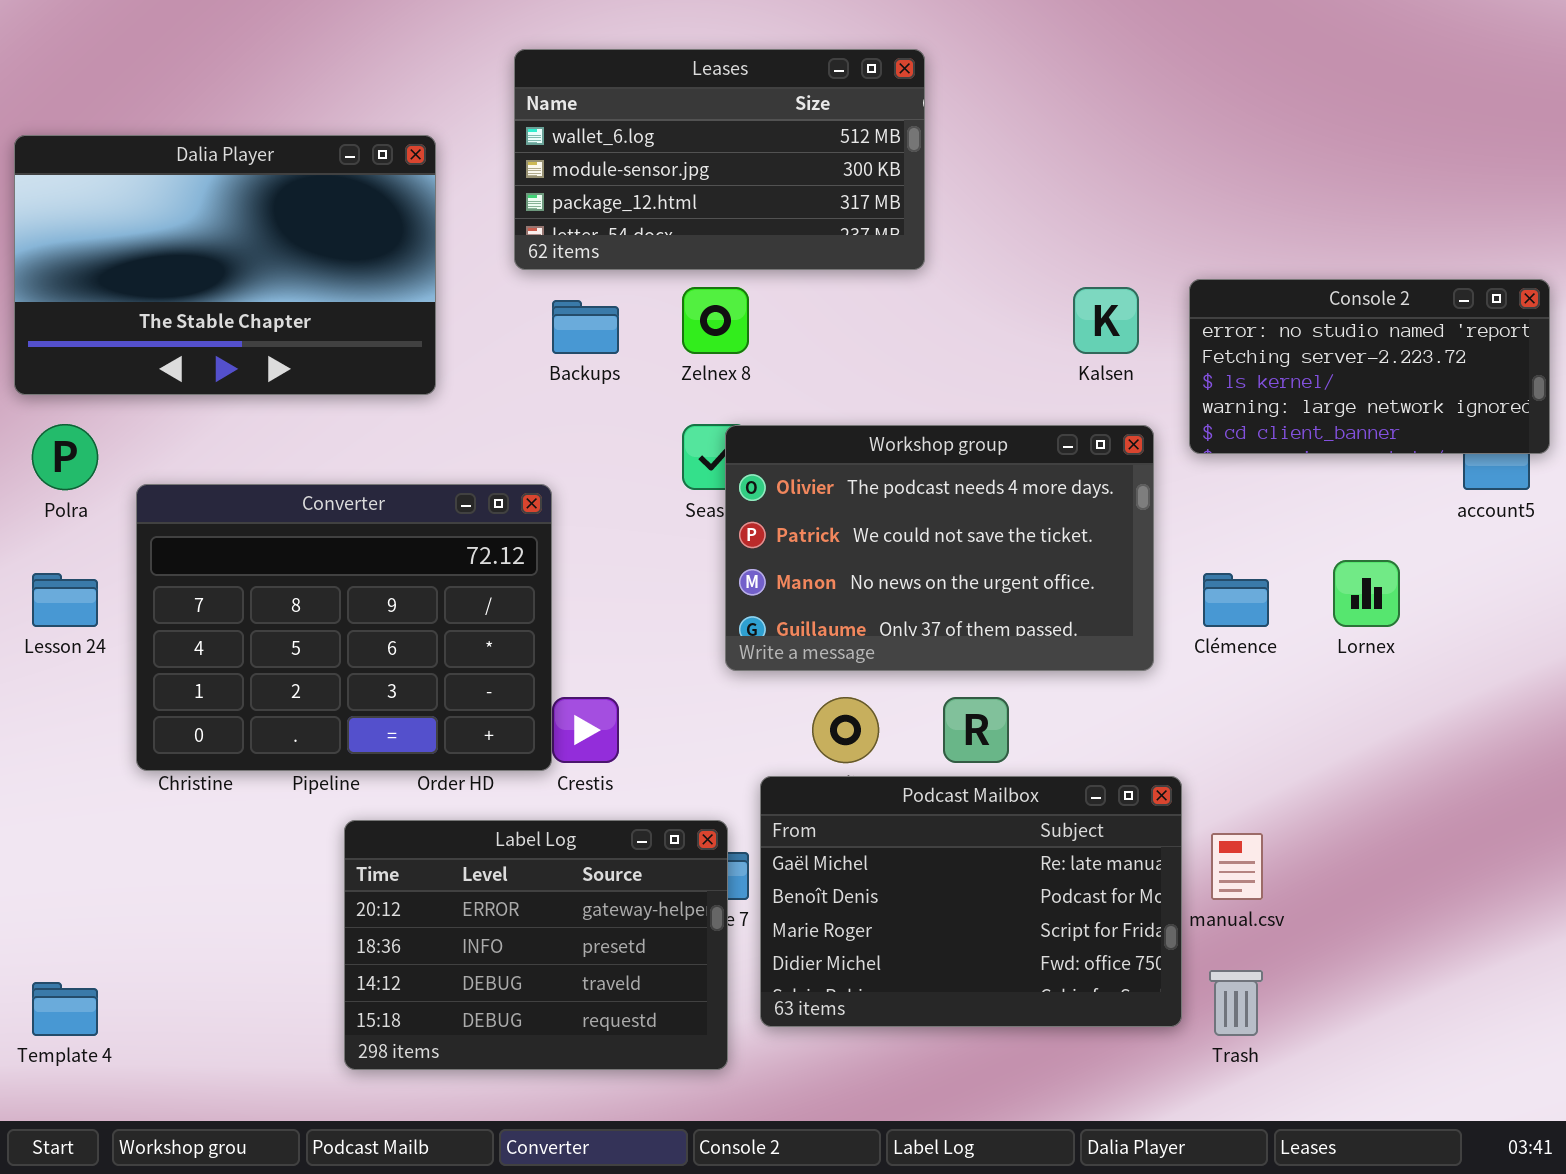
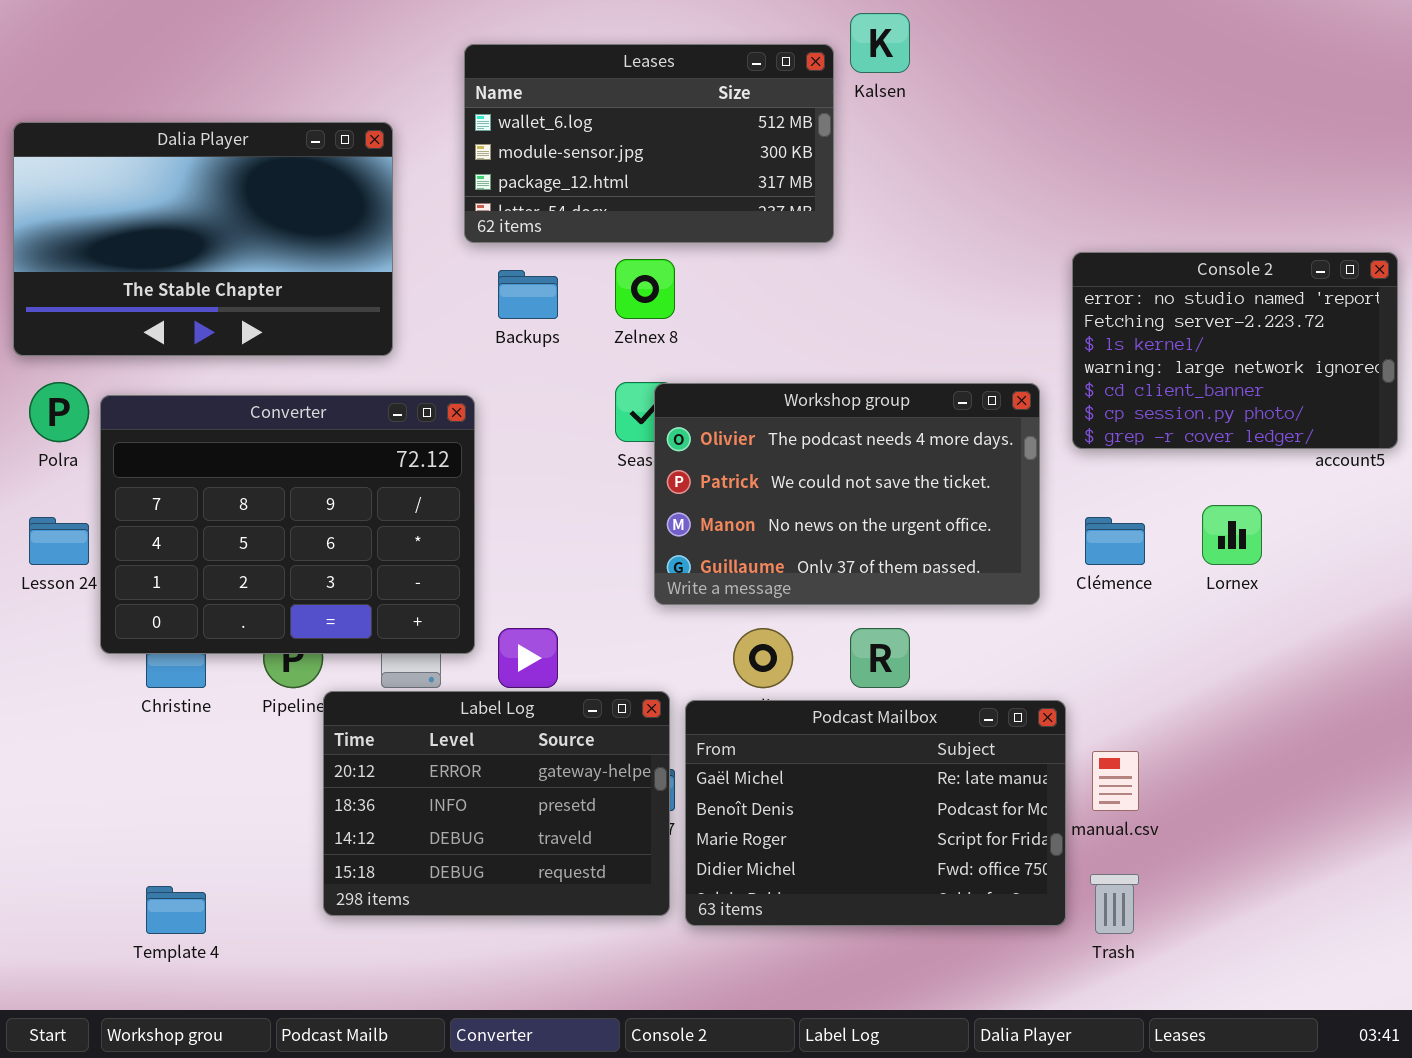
Console 2: [1189,279,1550,454] -> [1072,252,1398,449], resized
Kalsen: [1073,287,1139,354] -> [850,13,910,73], moved
Converter: [136,484,552,771] -> [100,395,475,654], moved
Label Log: [344,820,728,1070] -> [323,691,670,916], moved
Template 4: [32,982,98,1036] -> [146,886,206,934], moved

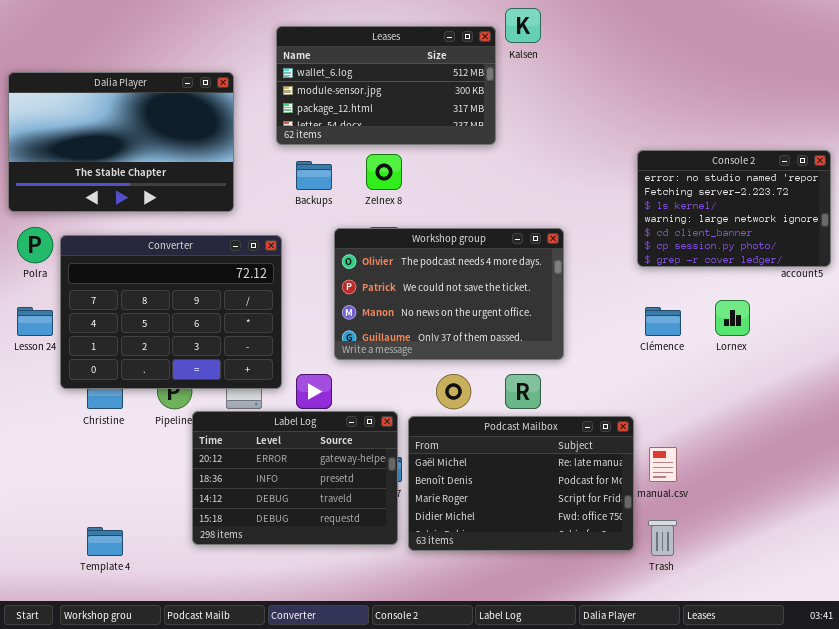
Workshop group: [654,383,1040,605] -> [334,228,564,360], moved

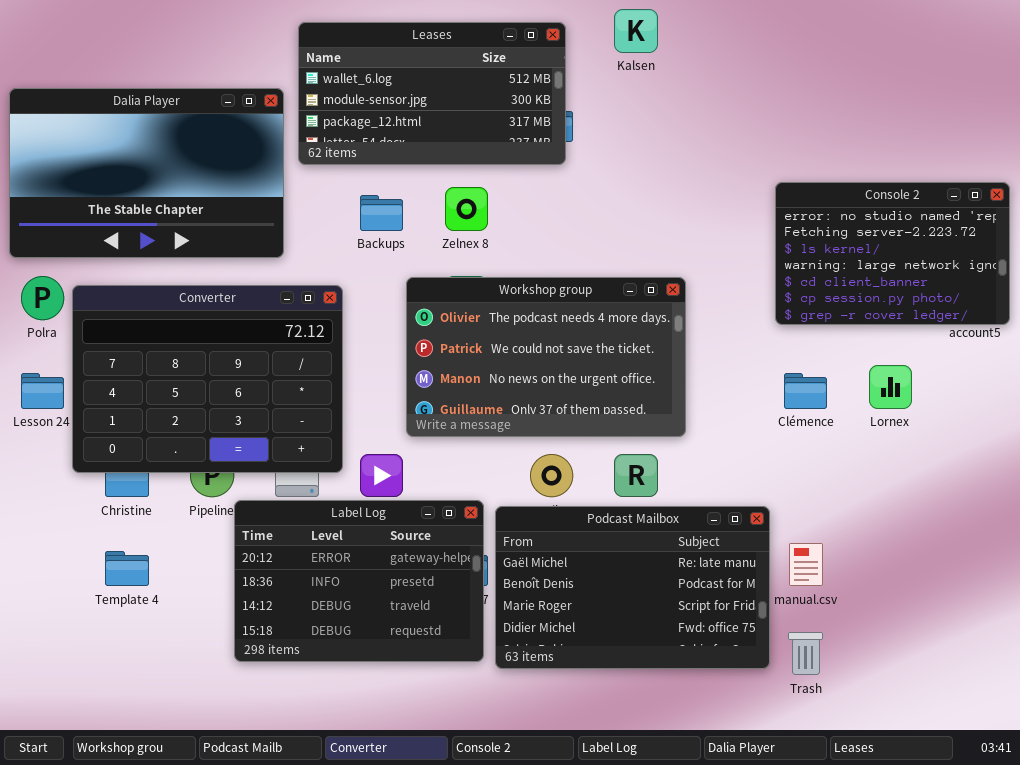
Leases: [276,26,496,145] -> [298,22,566,165], moved
Template 4: [87,527,123,556] -> [105,551,149,586], moved

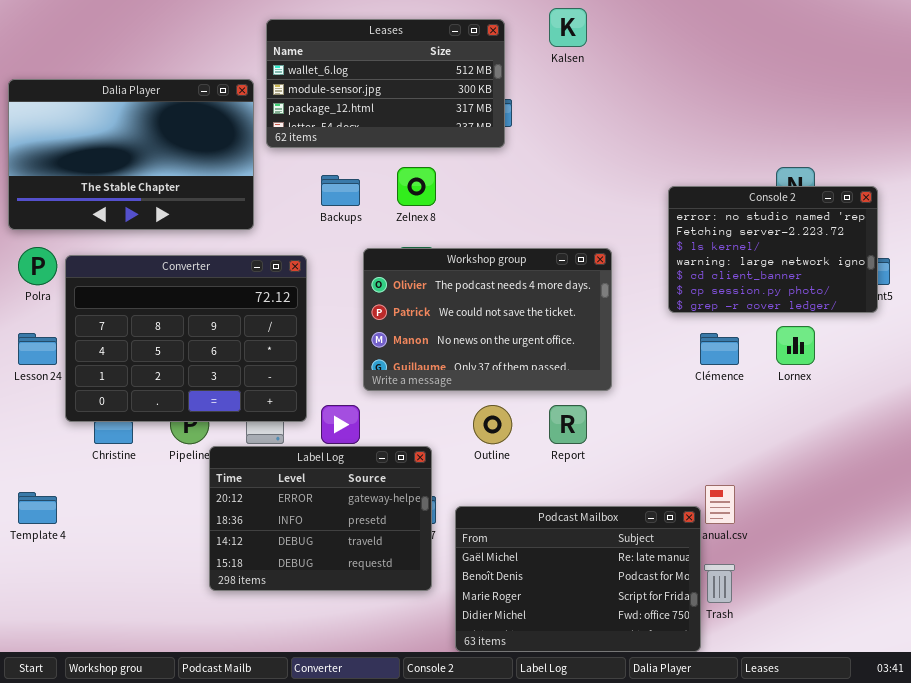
Console 2: [775,182,1010,325] -> [668,186,878,313], moved
Podcast Mailbox: [495,506,770,669] -> [455,506,701,652], moved
Template 4: [105,551,149,586] -> [18,492,57,524], moved

